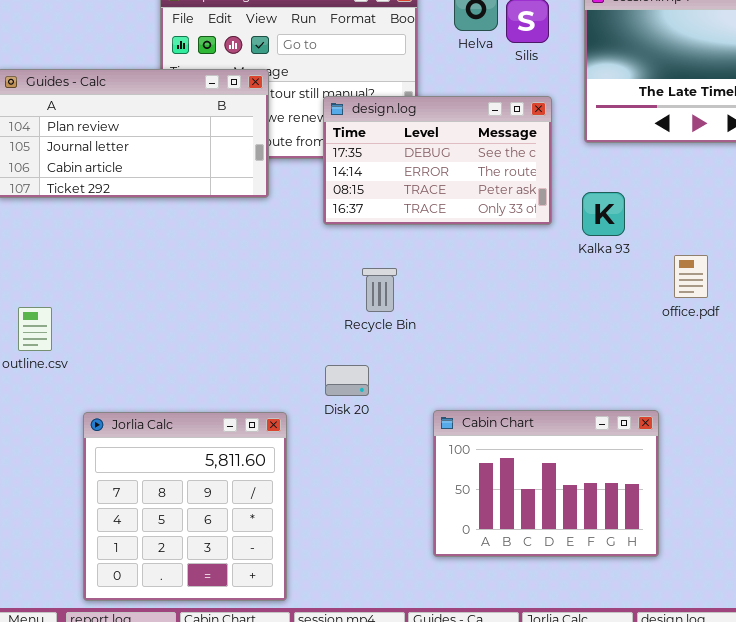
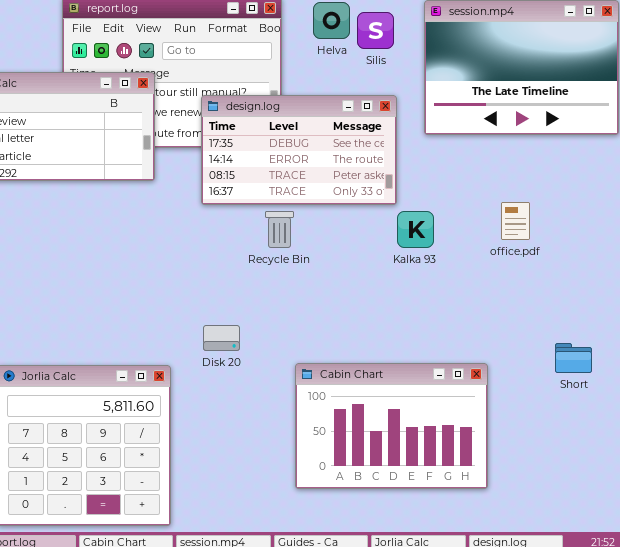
Kalka 93: [582,192,625,236] -> [397,211,434,248], moved
office.pdf: [674,255,708,298] -> [501,202,530,240], moved
Recycle Bin: [362,268,397,312] -> [265,211,294,248], moved

